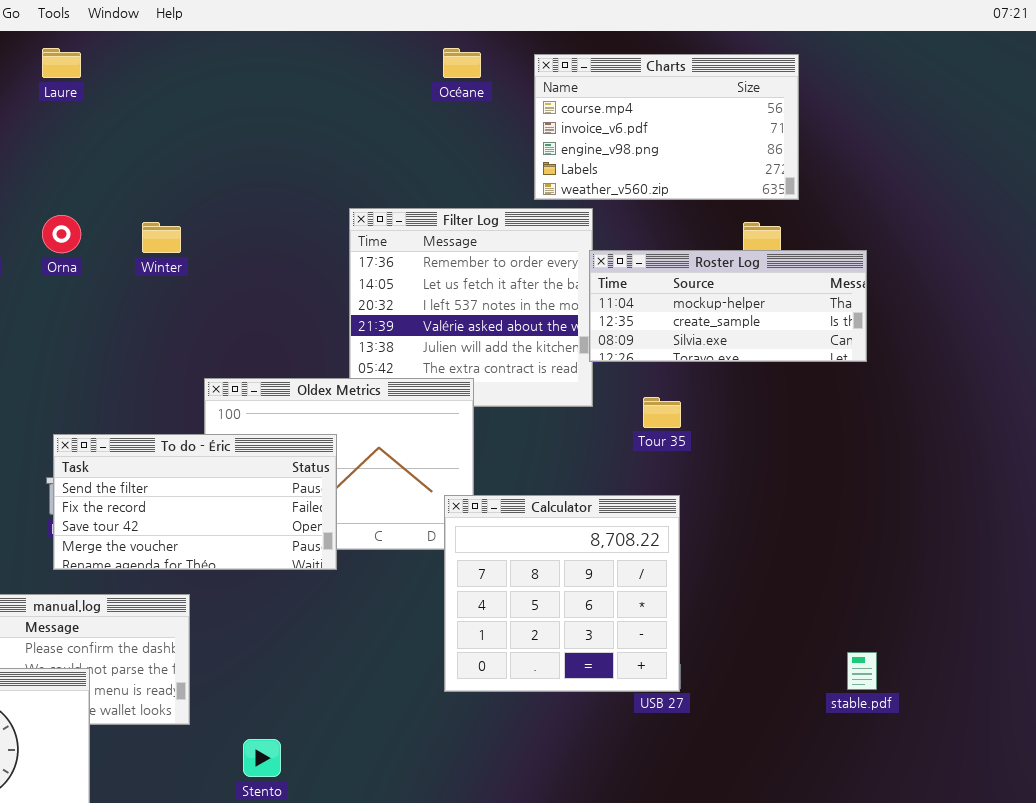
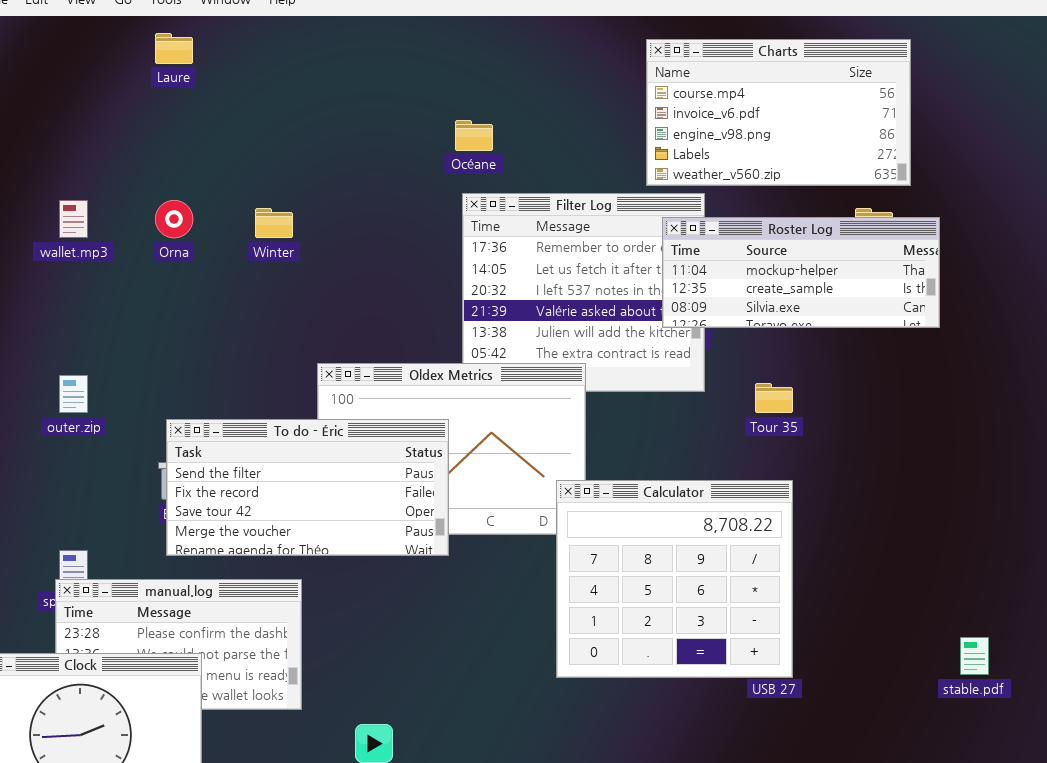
Océane: [443,48,481,78] -> [455,120,493,151], moved
Roster Log: [589,250,867,362] -> [662,217,940,328], moved

